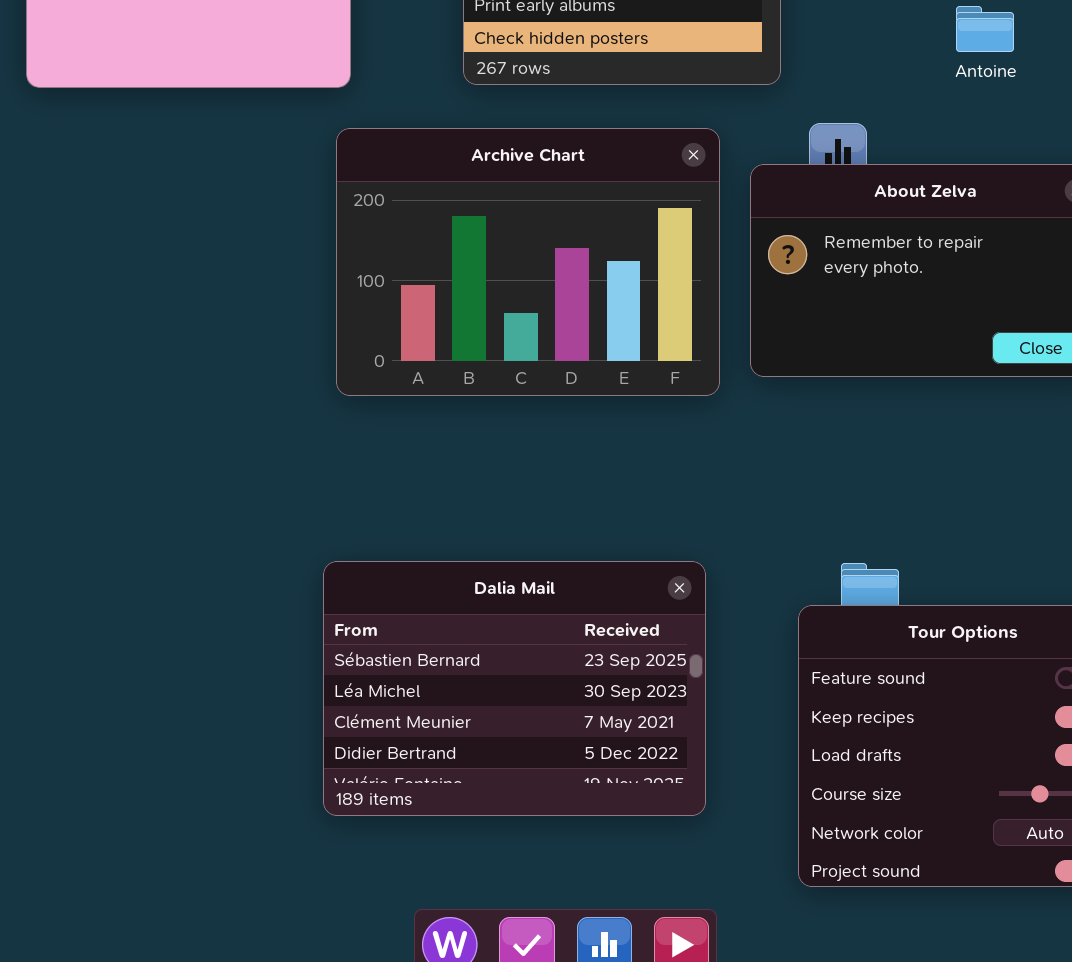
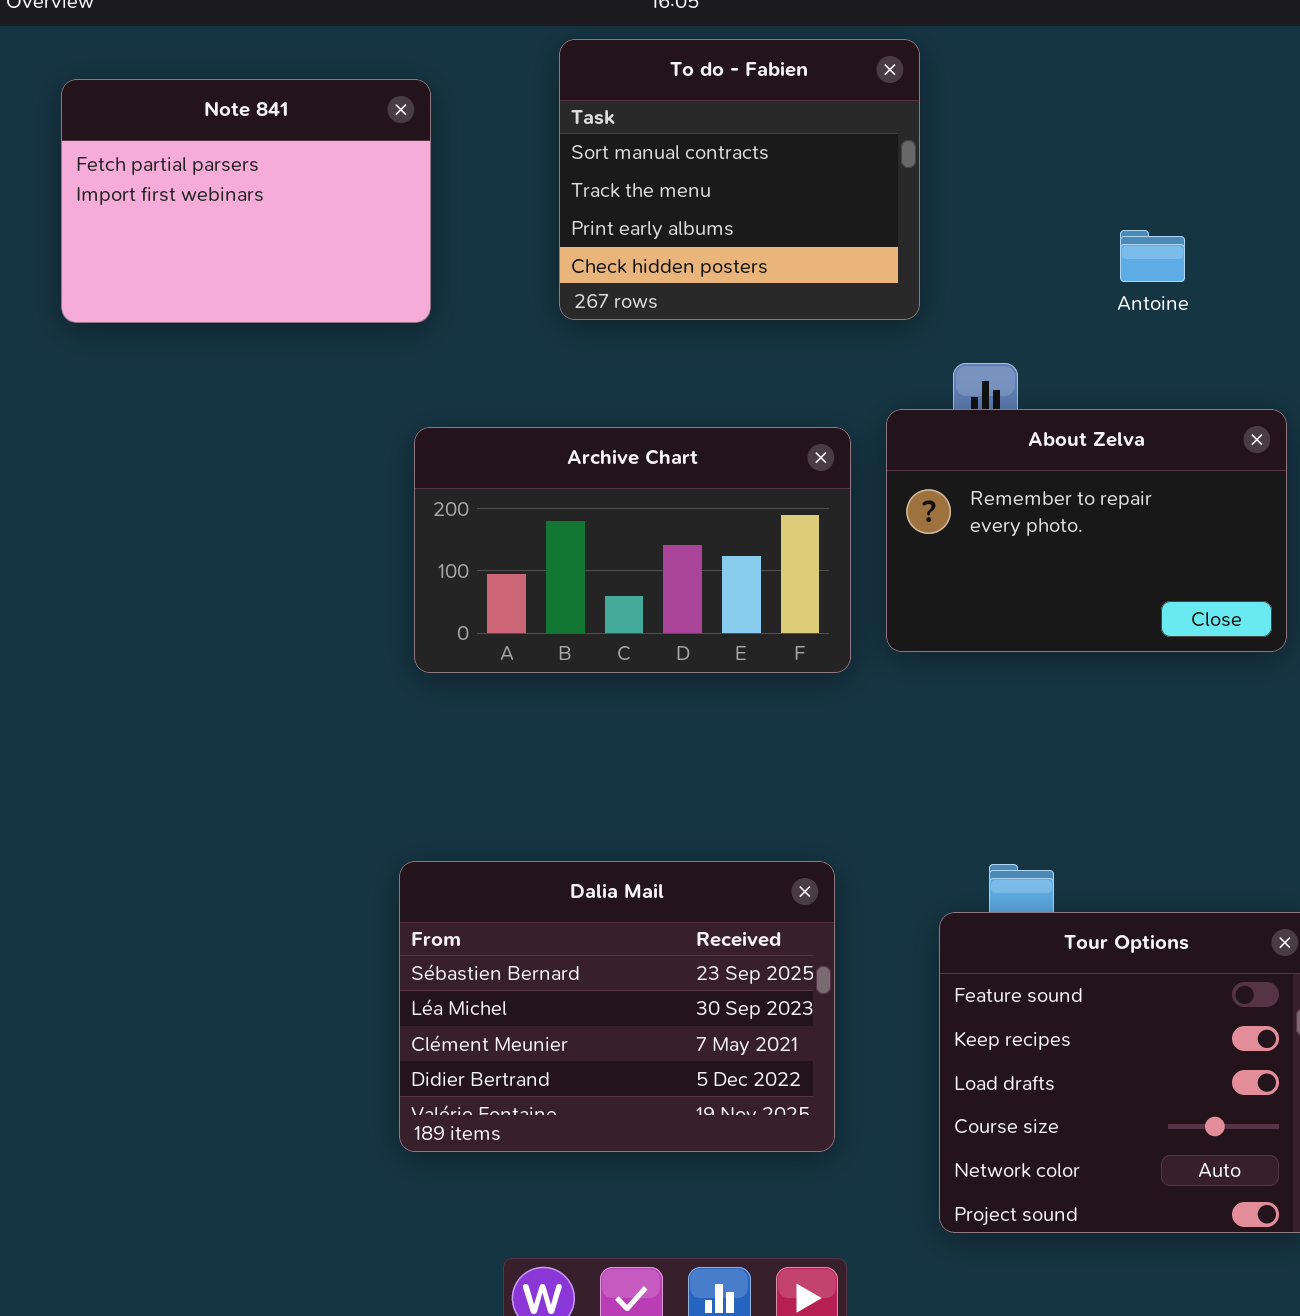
Archive Chart: [336,128,720,396] -> [414,427,851,673], resized

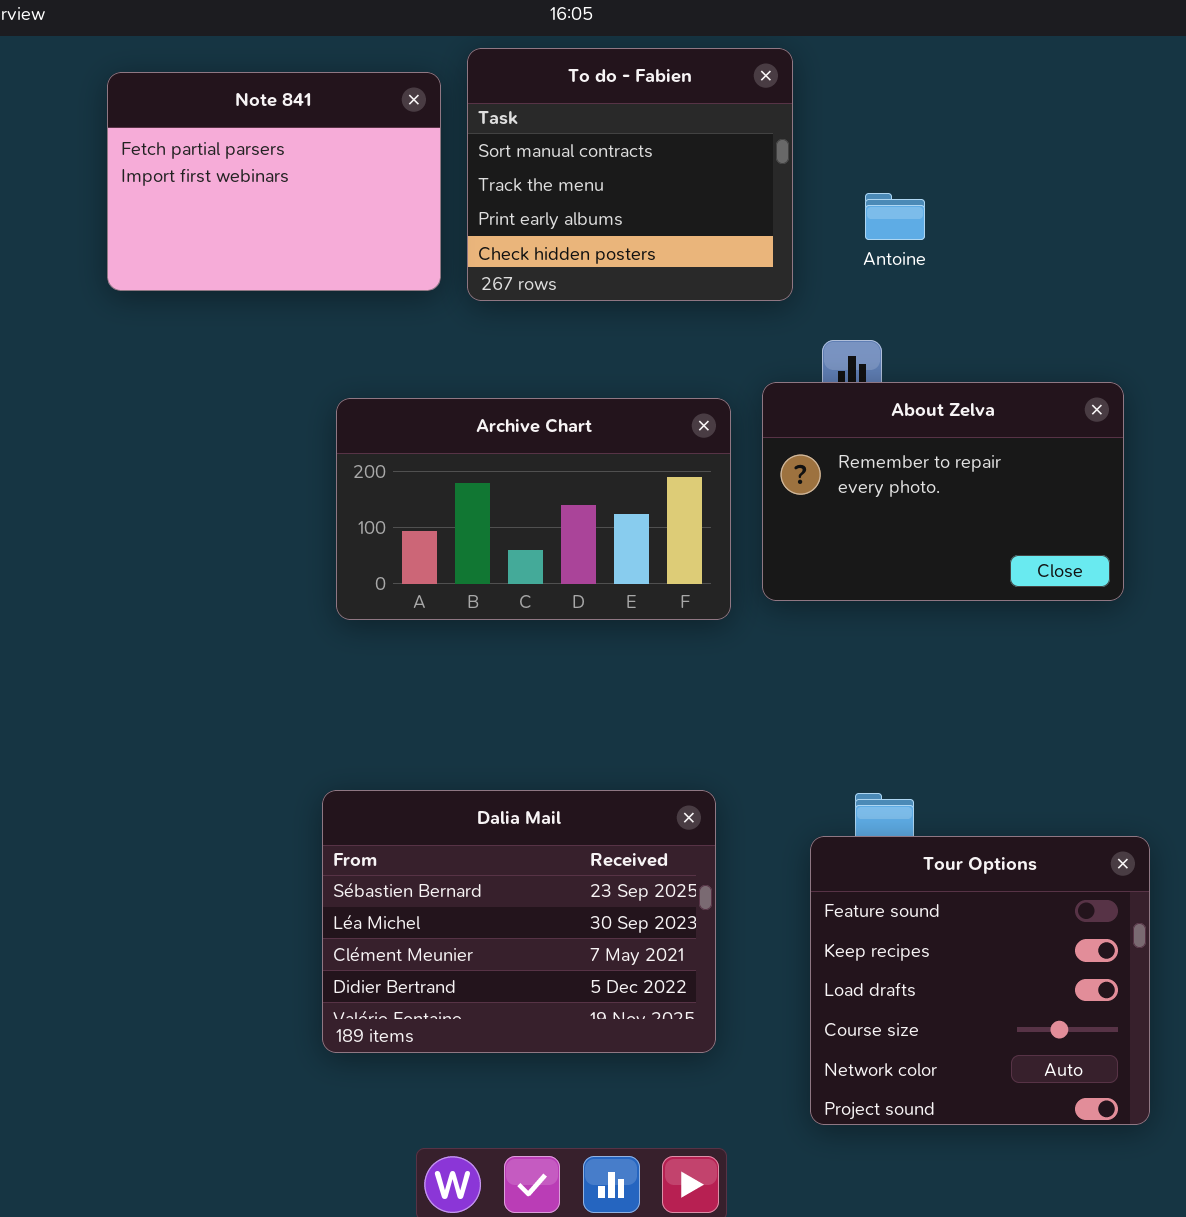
Note 841: [61,79,431,323] -> [107,72,441,291], moved
Antoine: [1120,230,1185,282] -> [865,193,925,240], moved

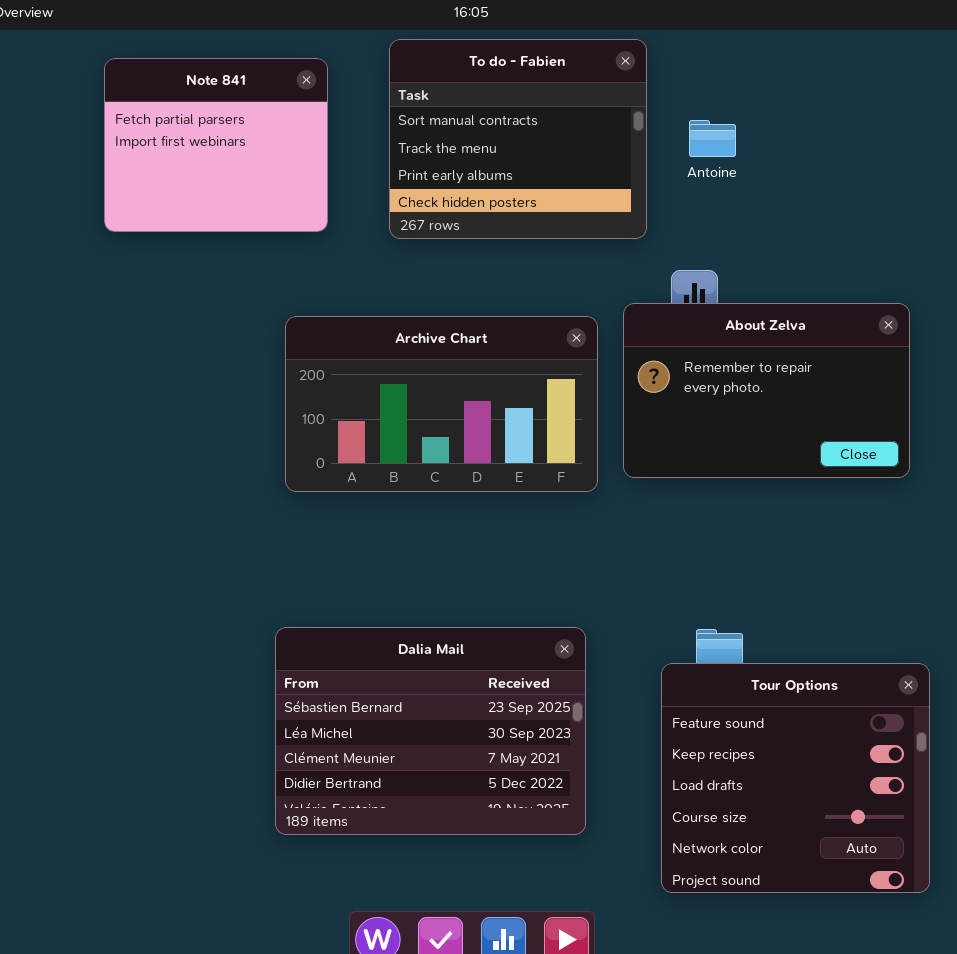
Note 841: [107,72,441,291] -> [104,58,328,232], resized
Antoine: [865,193,925,240] -> [689,120,736,157], moved

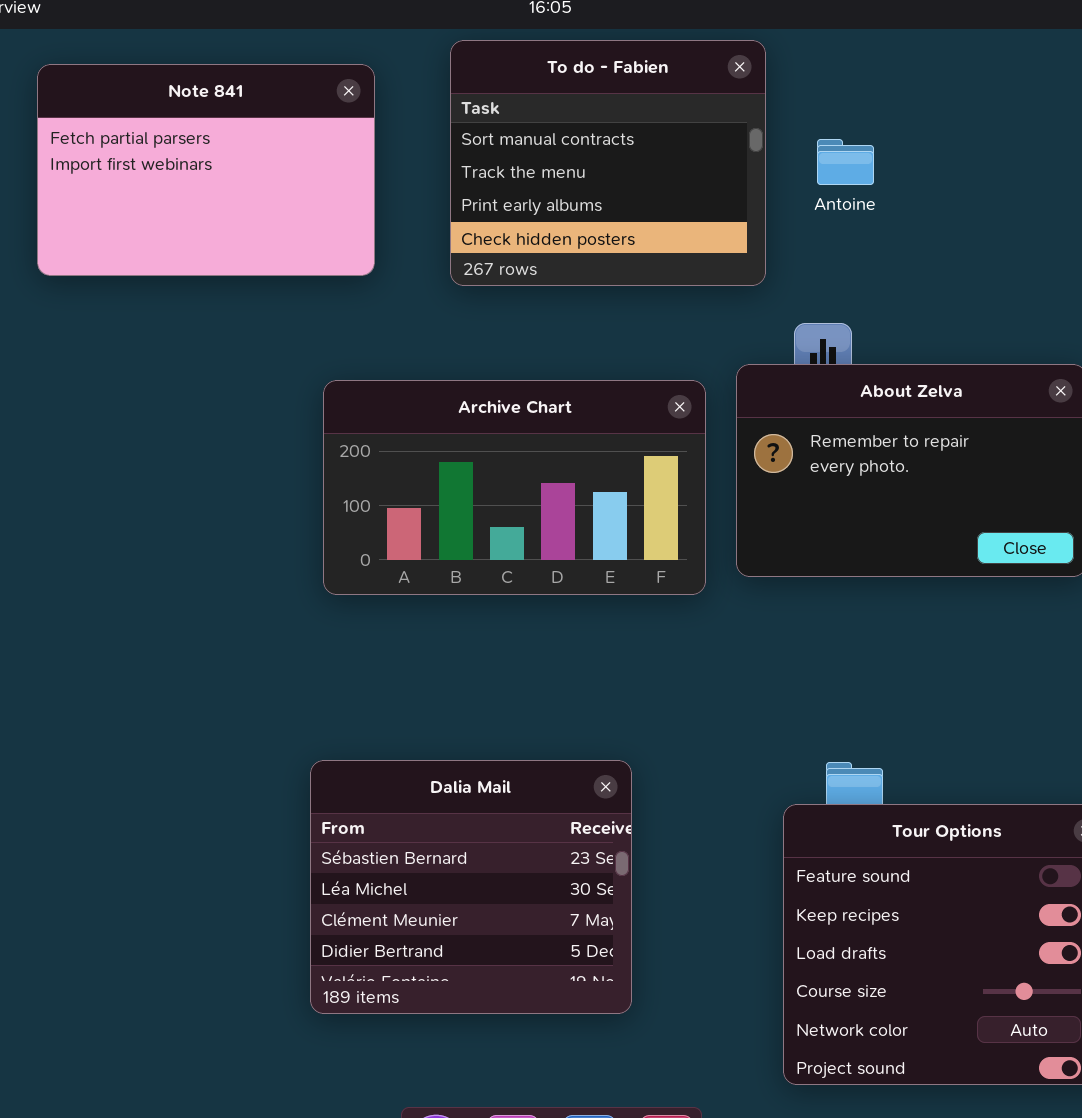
Note 841: [104,58,328,232] -> [37,64,375,276], resized
Dalia Mail: [275,627,586,835] -> [310,760,632,1014], resized

